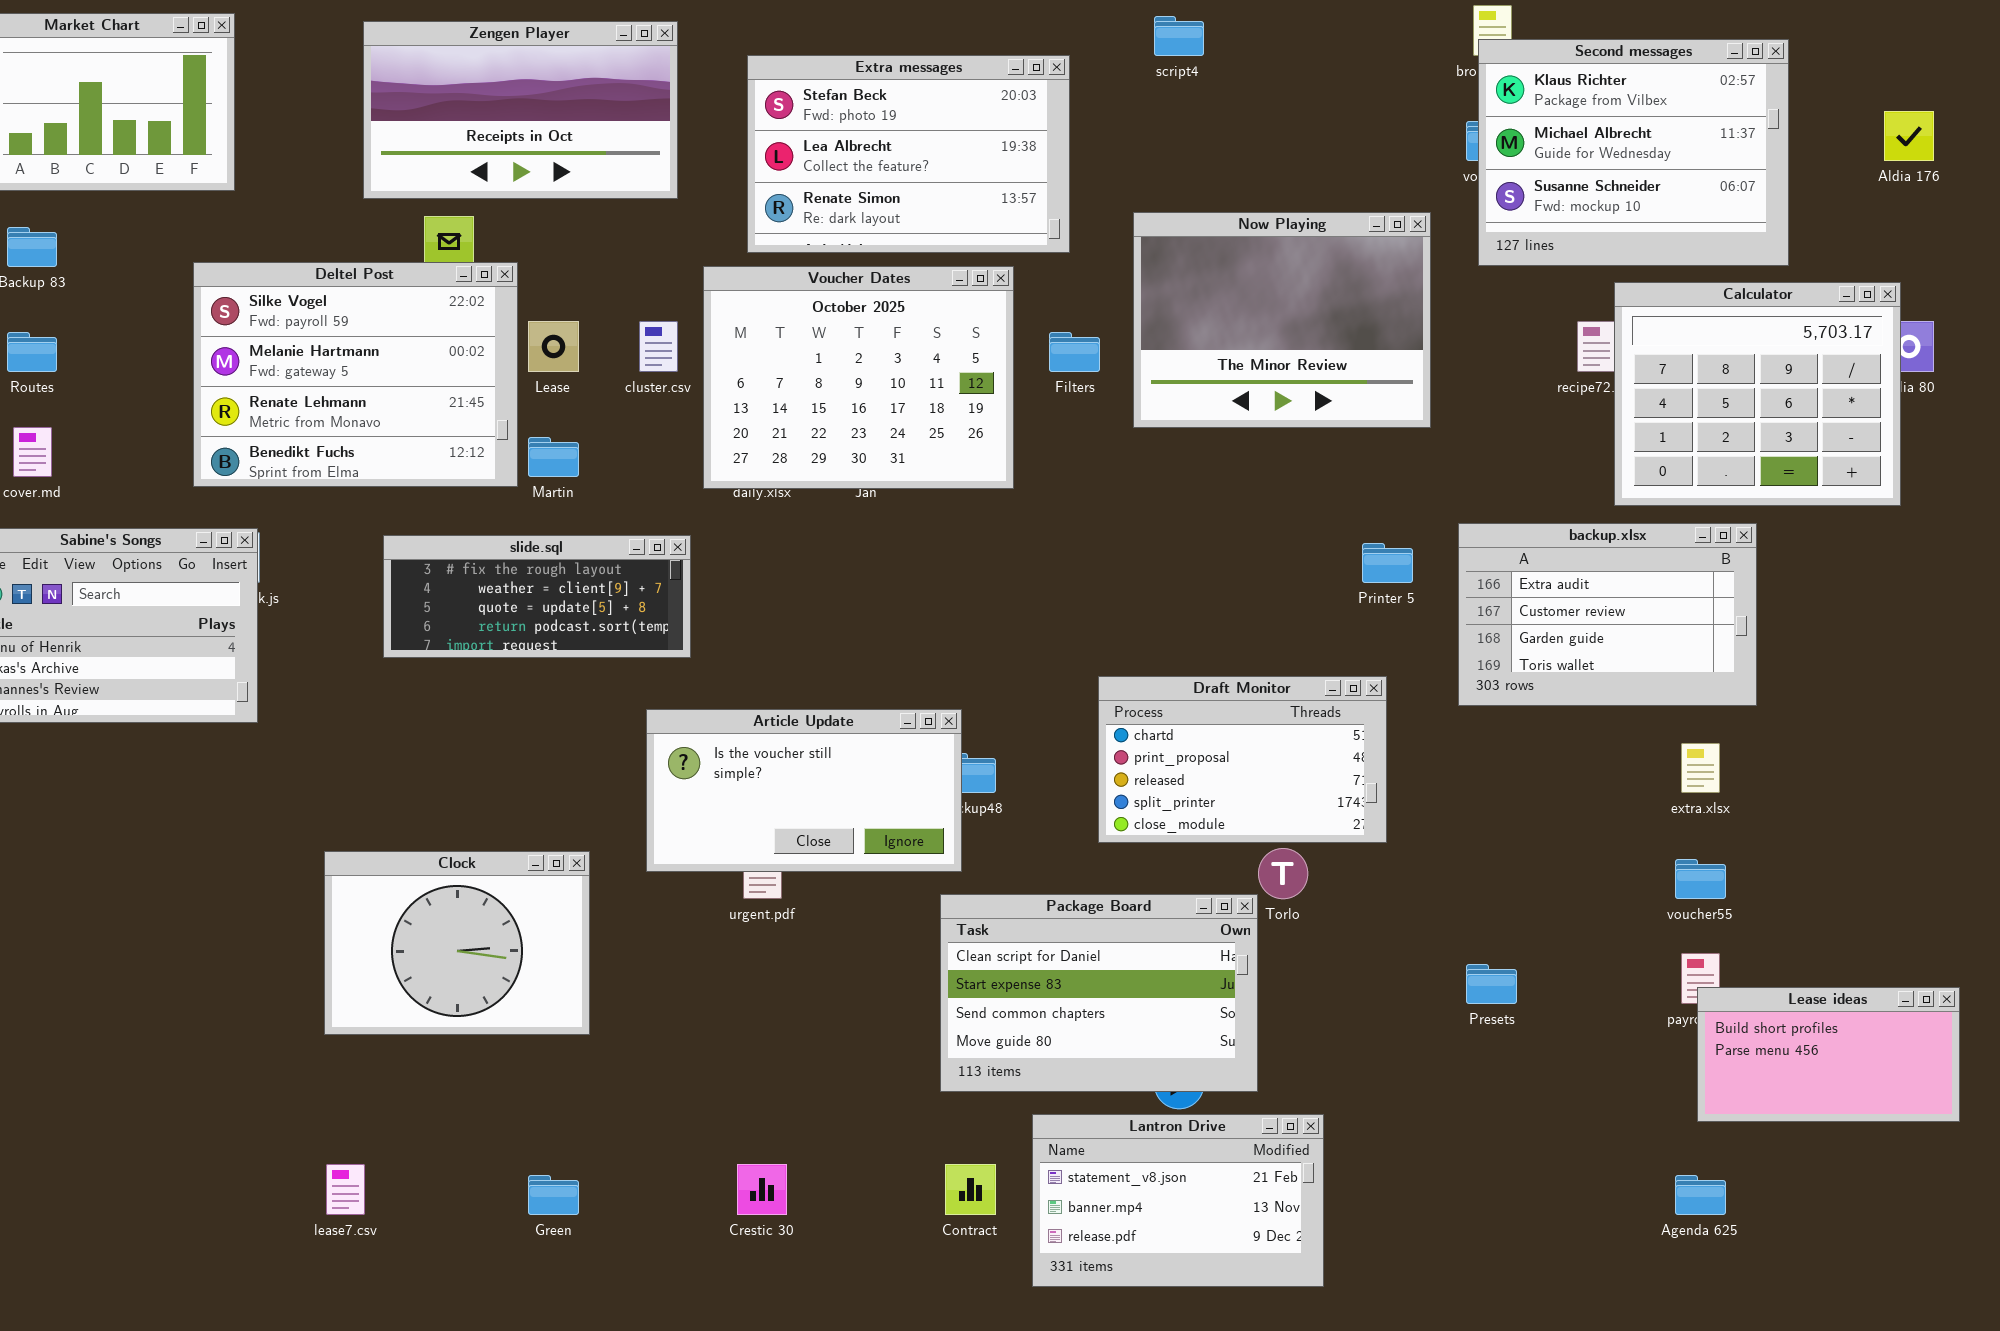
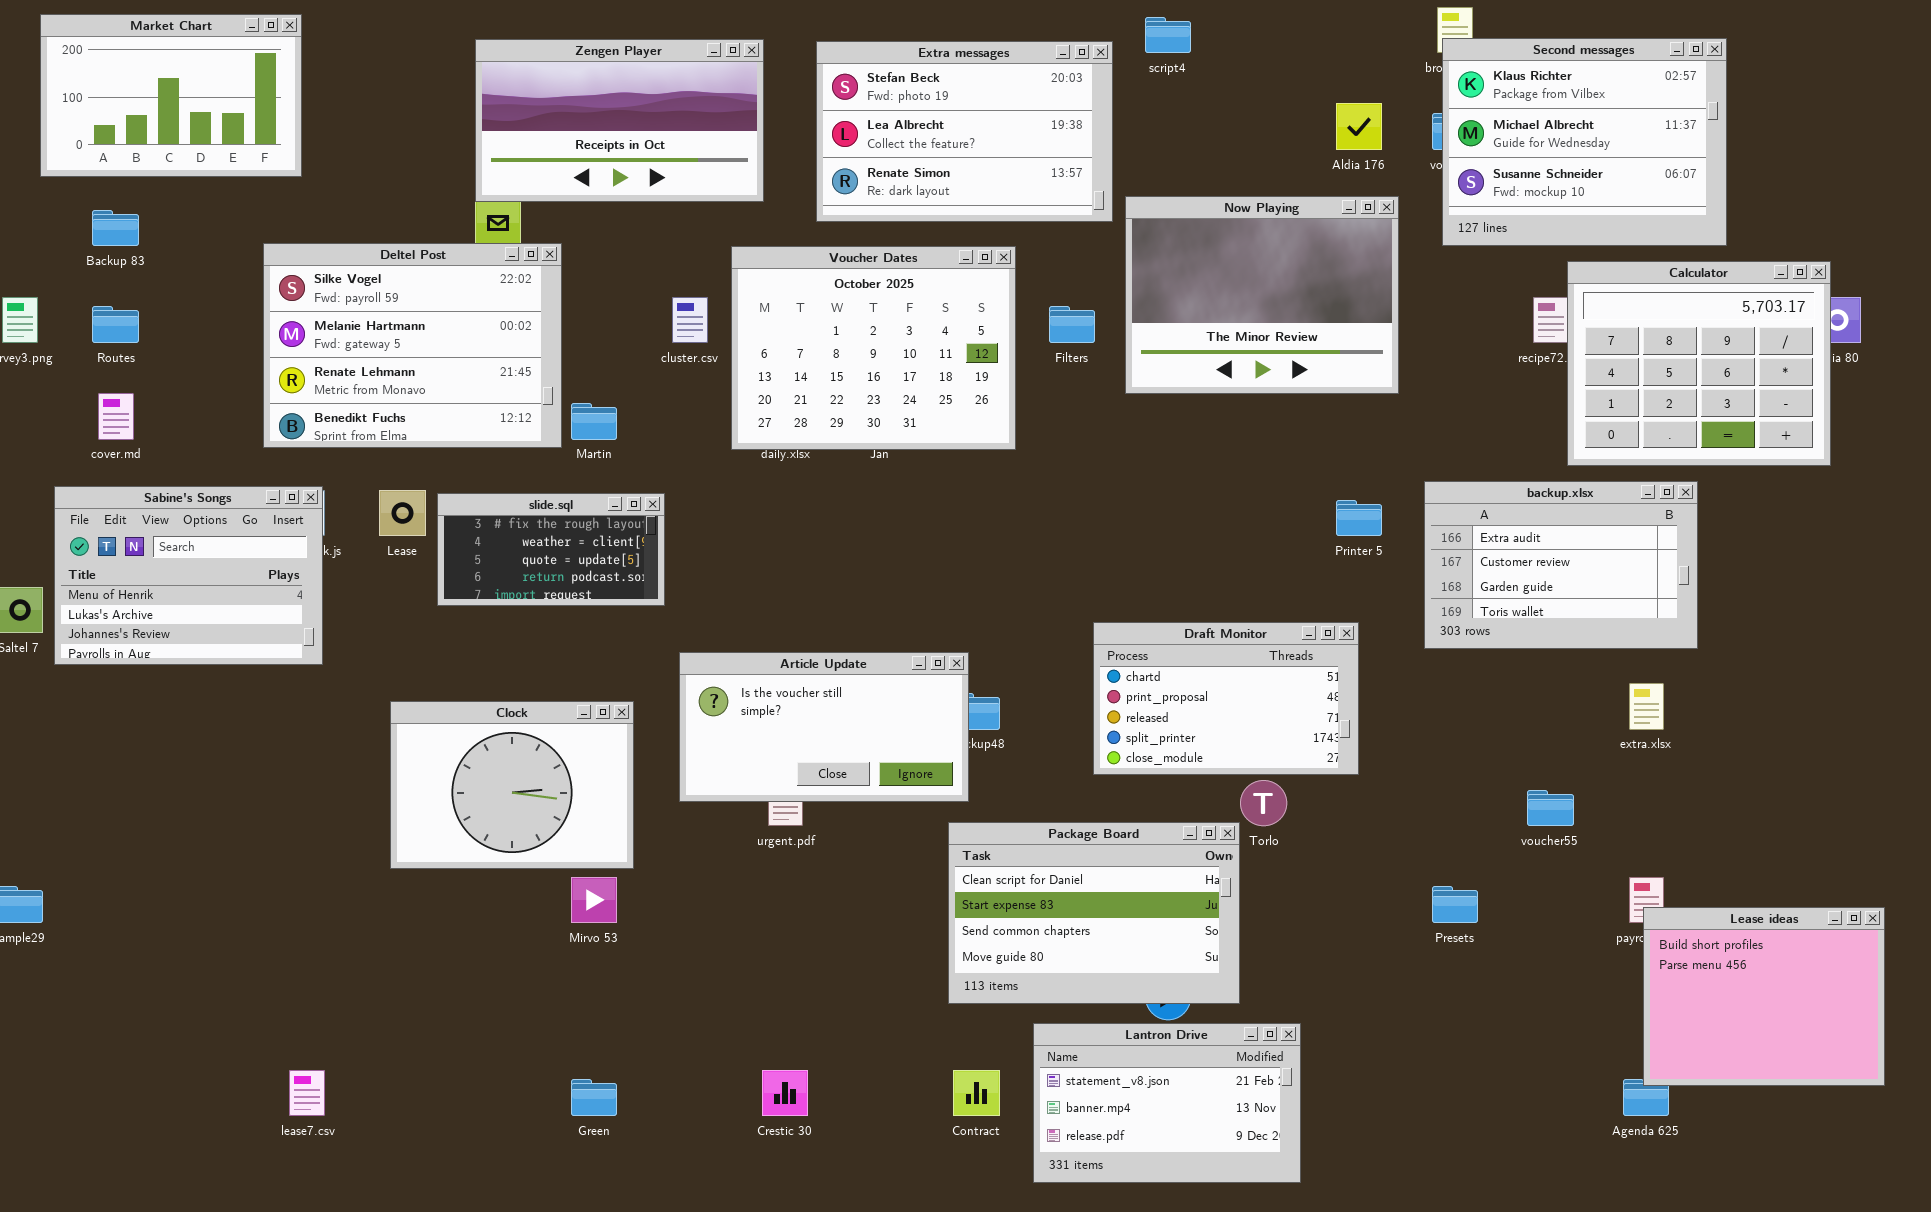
Zengen Player: [363,21,678,199] -> [475,39,764,202], moved
Extra messages: [747,55,1070,253] -> [816,41,1113,222], moved
Aldia 176: [1884,111,1934,161] -> [1336,103,1382,150], moved
Lease: [528,321,579,372] -> [379,490,426,536], moved
slide.sql: [383,535,691,658] -> [437,493,665,606], resized
Clock: [324,851,590,1035] -> [390,701,634,869], moved
voucher55: [1675,859,1726,899] -> [1527,790,1574,826], moved
Lease ideas: [1697,987,1960,1122] -> [1643,907,1885,1086], resized
lease7.csv: [326,1164,365,1215] -> [289,1070,325,1116], moved

